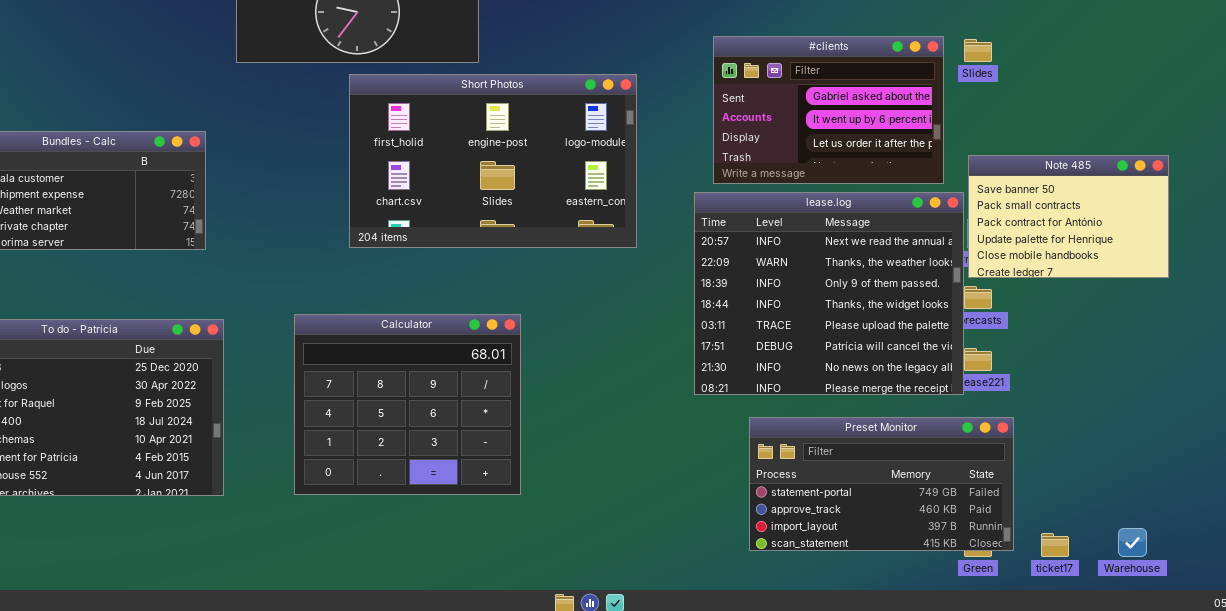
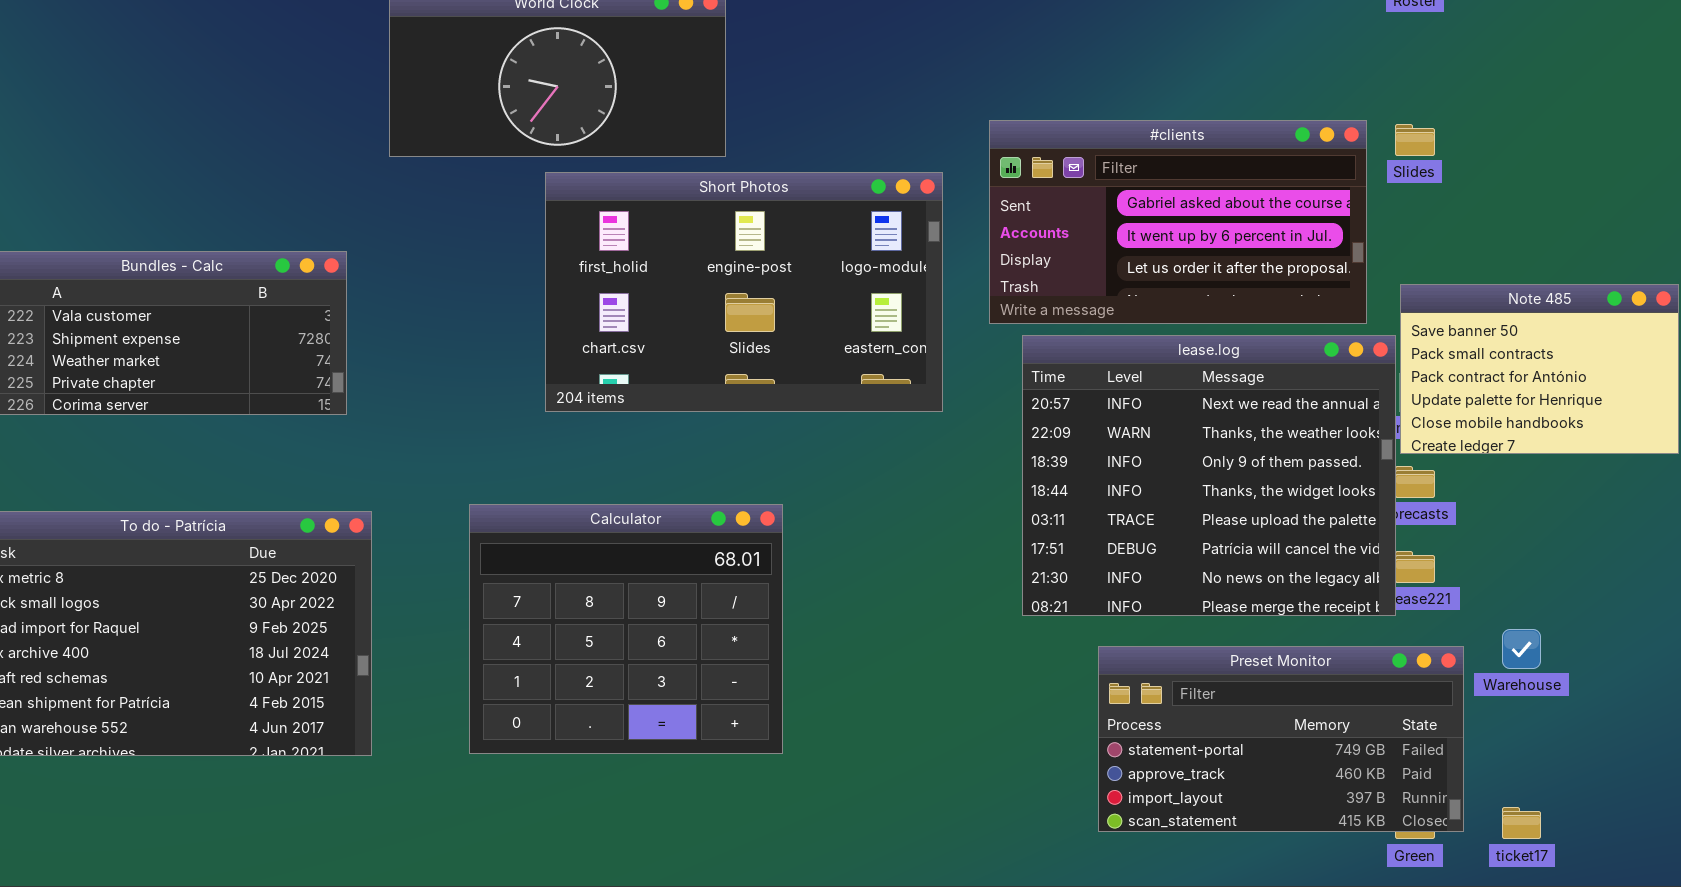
#clients: [713,36,944,184] -> [989,120,1367,324], resized
Warehouse: [1118,528,1147,557] -> [1502,629,1541,669], moved

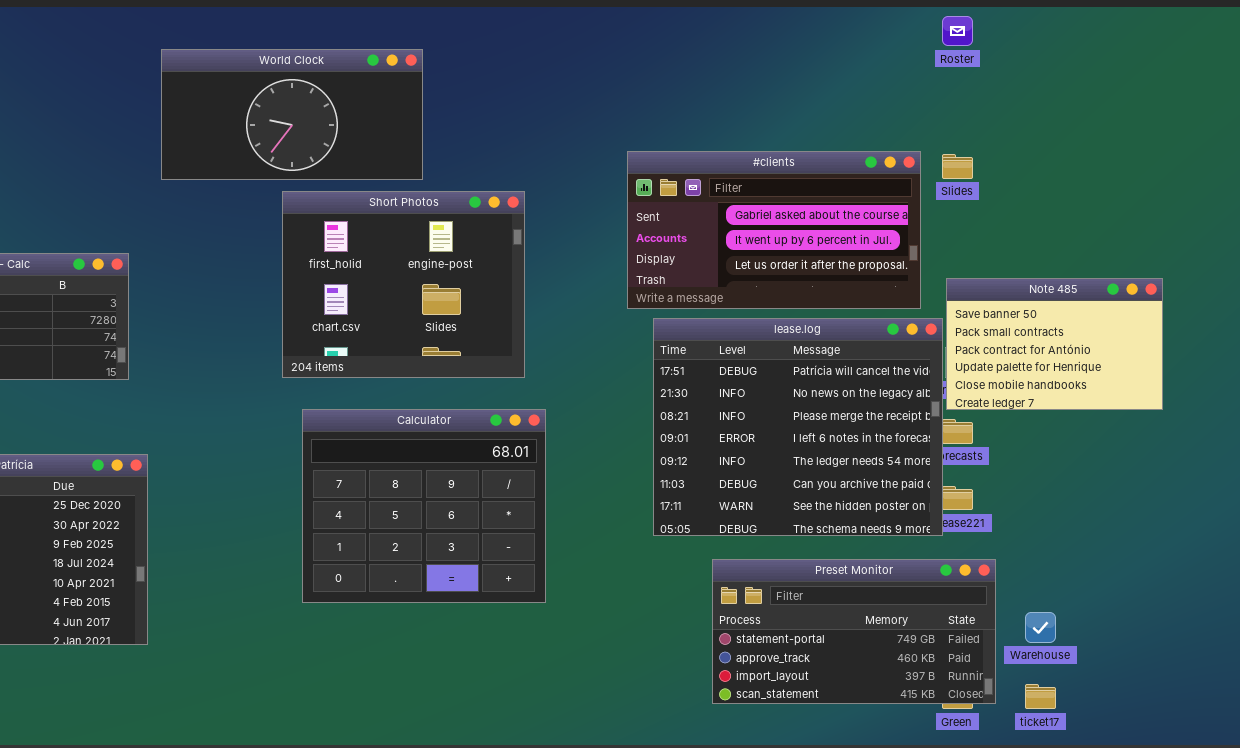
Short Photos: [545,172,943,412] -> [282,191,525,378], resized
lease.log: [1022,335,1396,616] -> [653,318,943,536], scrolled down 5 rows
Calculator: [469,504,783,754] -> [302,409,546,603], moved
Warehouse: [1502,629,1541,669] -> [1025,612,1056,643], moved

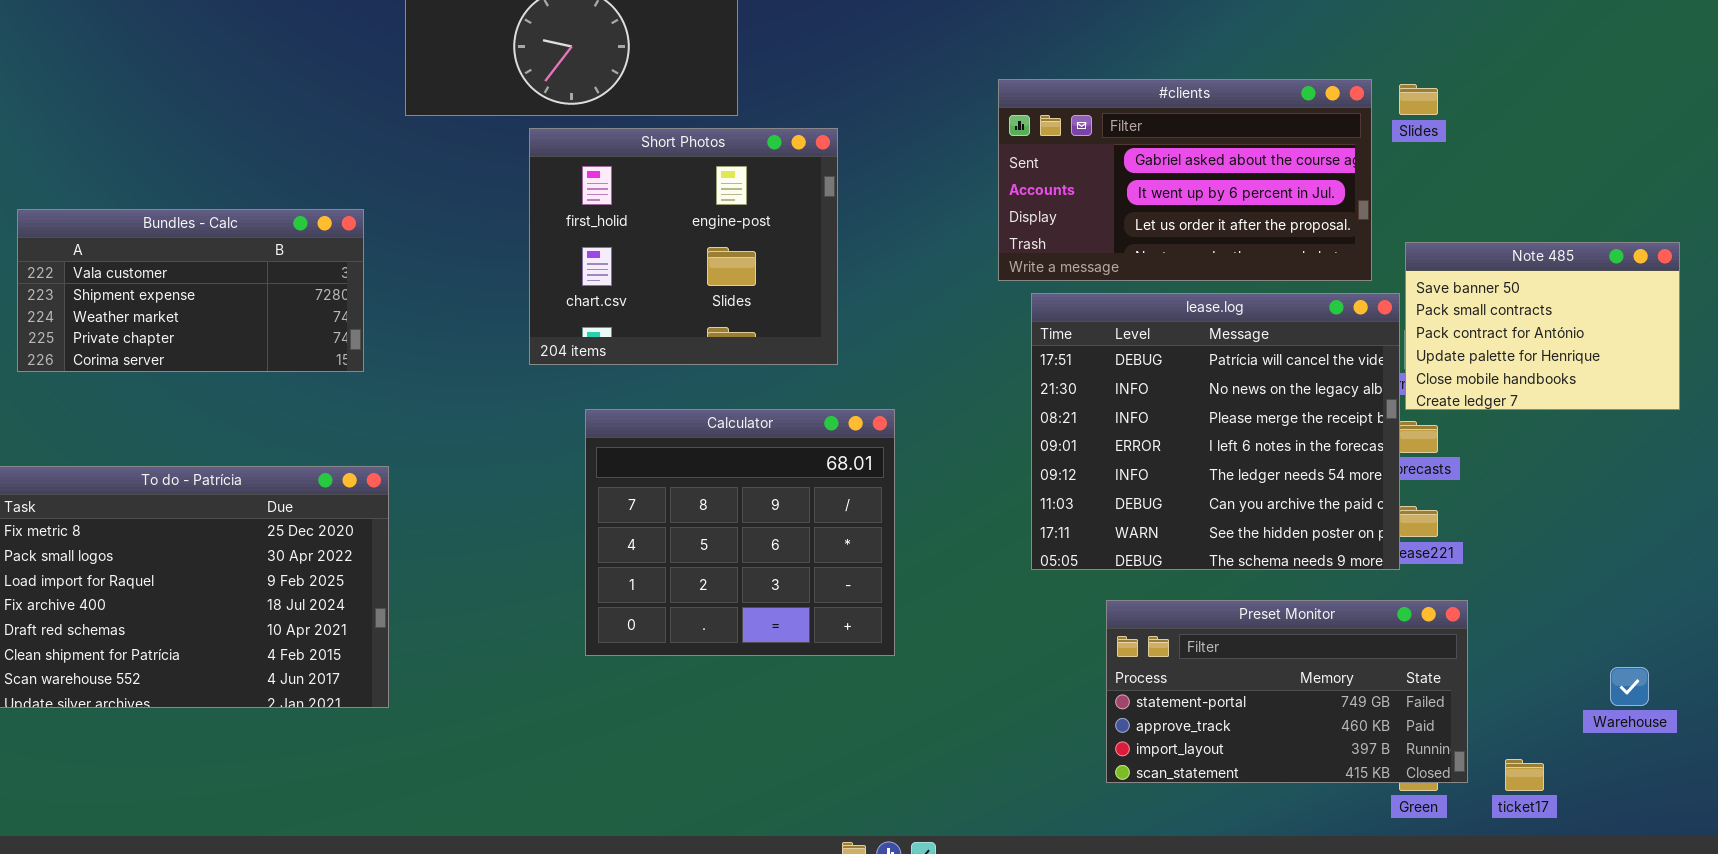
Short Photos: [282,191,525,378] -> [529,128,838,365], moved
Warehouse: [1025,612,1056,643] -> [1610,667,1649,706], moved

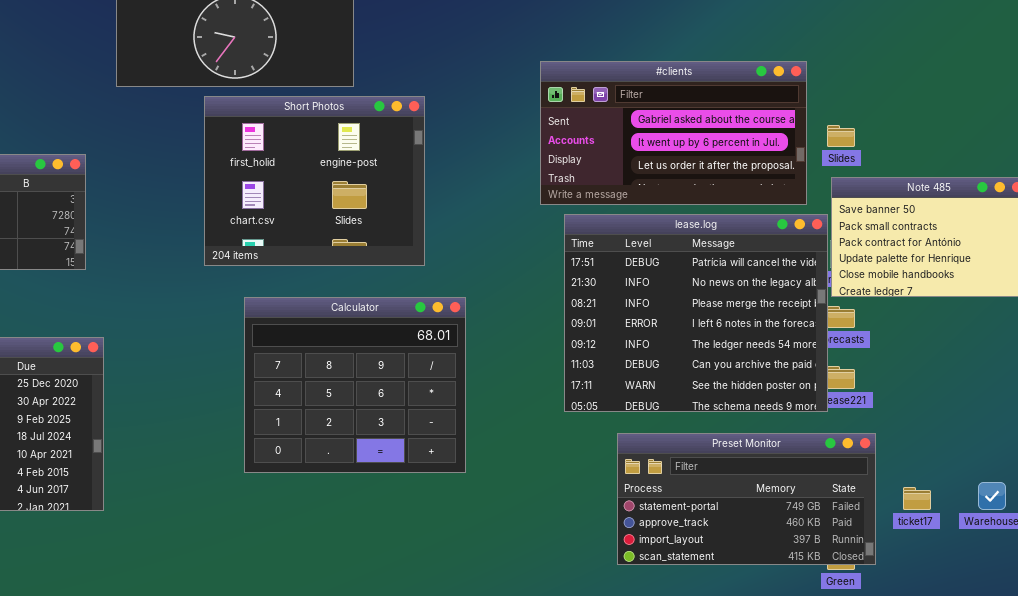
Slides: [1399,84,1438,115] -> [827,125,855,147], moved
ticket17: [1505,759,1544,791] -> [903,487,931,510], moved

